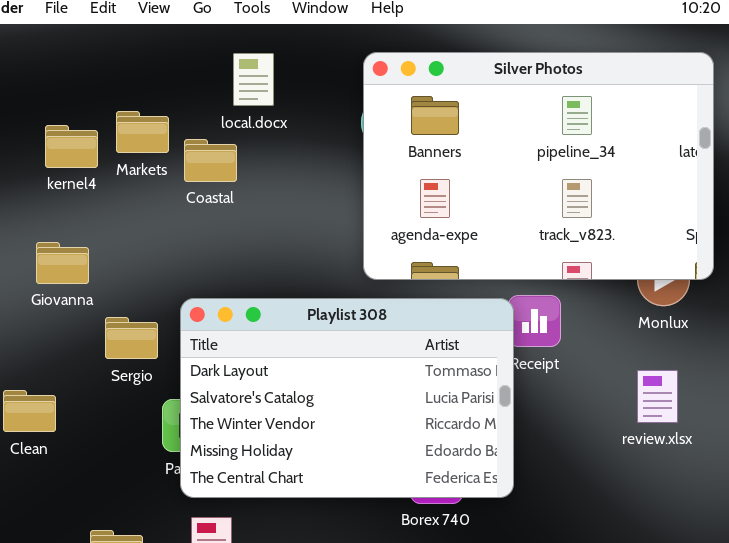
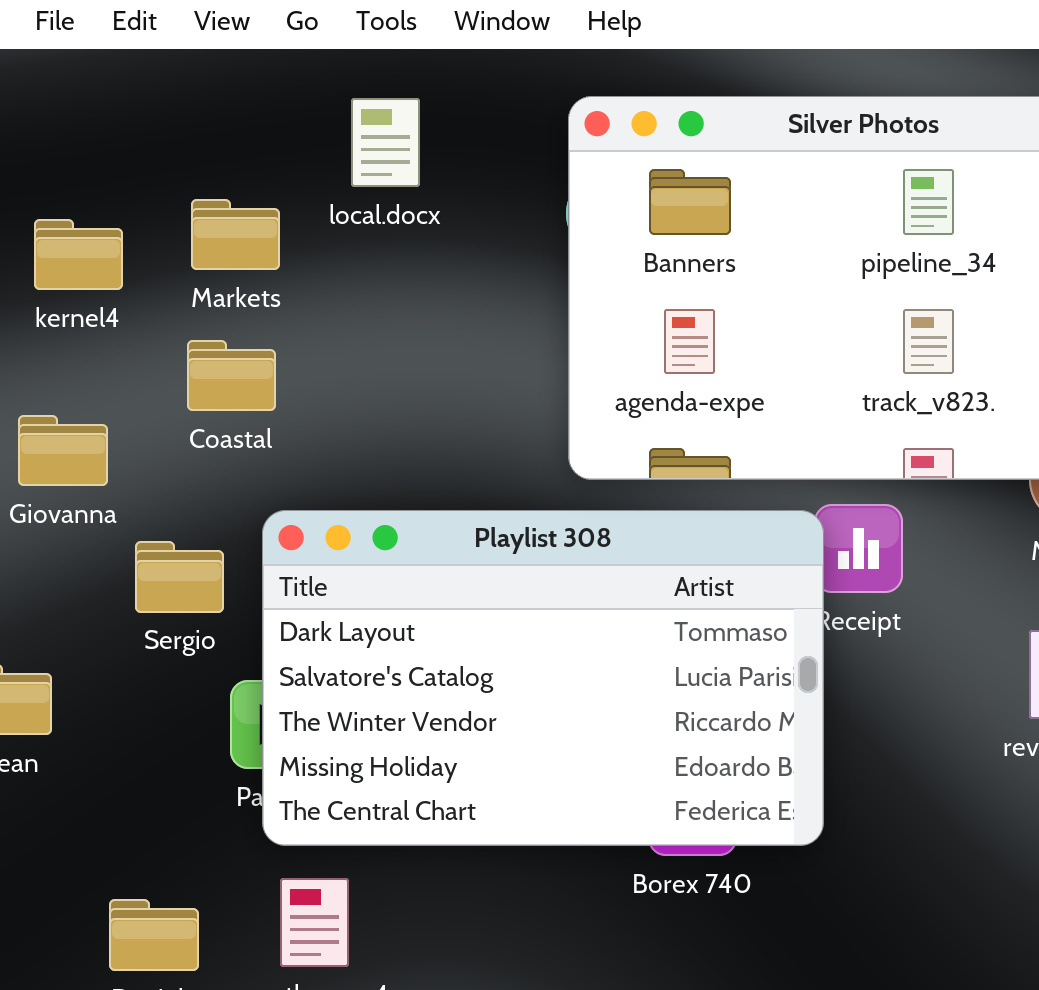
Markets: [116,111,169,153] -> [191,199,280,270], moved
Coastal: [184,139,237,182] -> [187,340,276,411], moved

